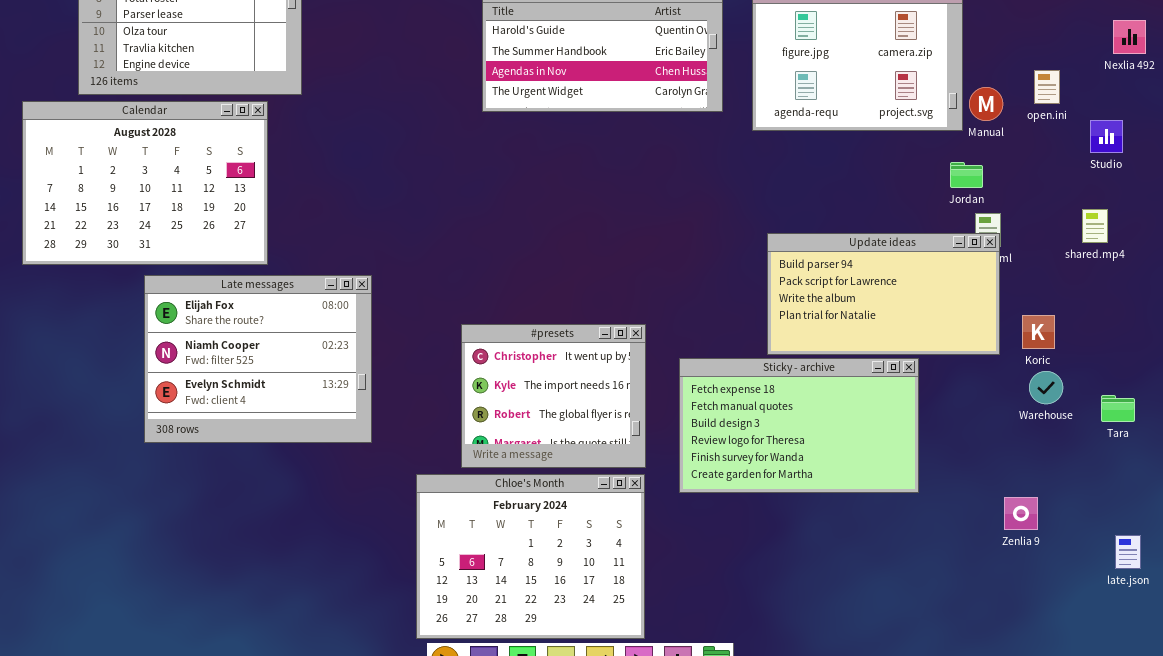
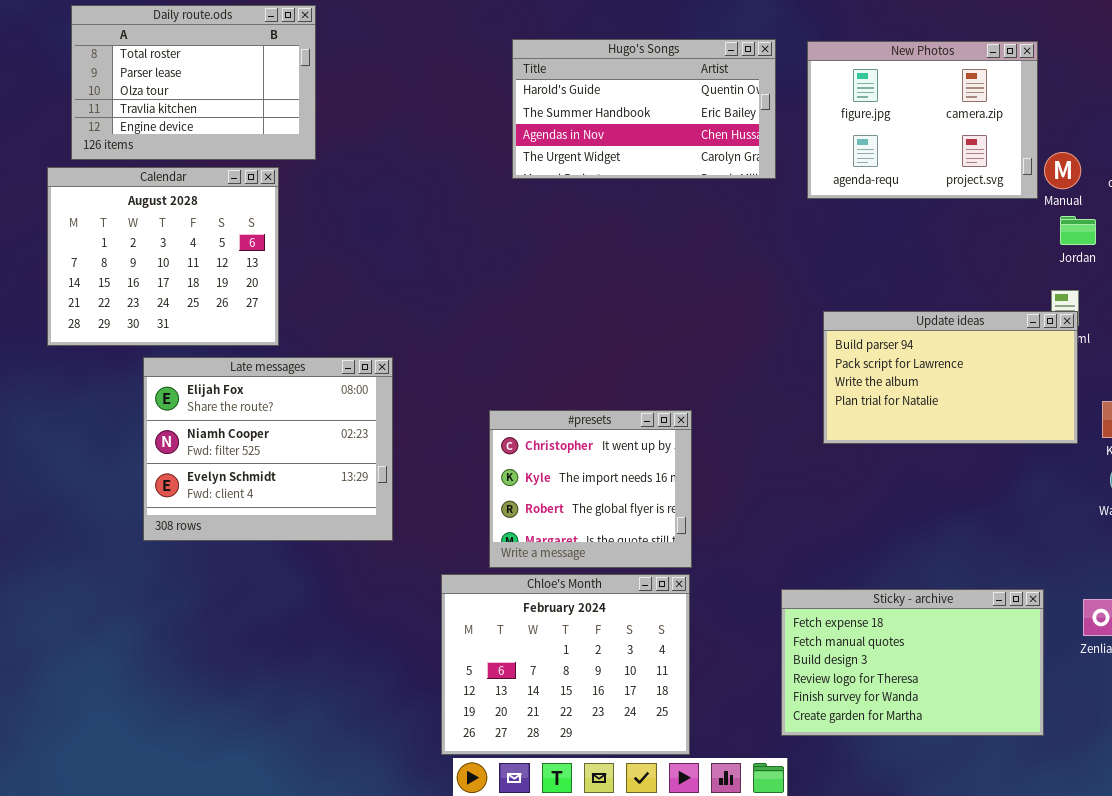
Calendar: [22,101,268,265] -> [47,167,279,346], resized
Jordan: [950,162,983,188] -> [1060,216,1096,245], moved
Sticky - archive: [679,358,919,493] -> [781,589,1044,736], moved

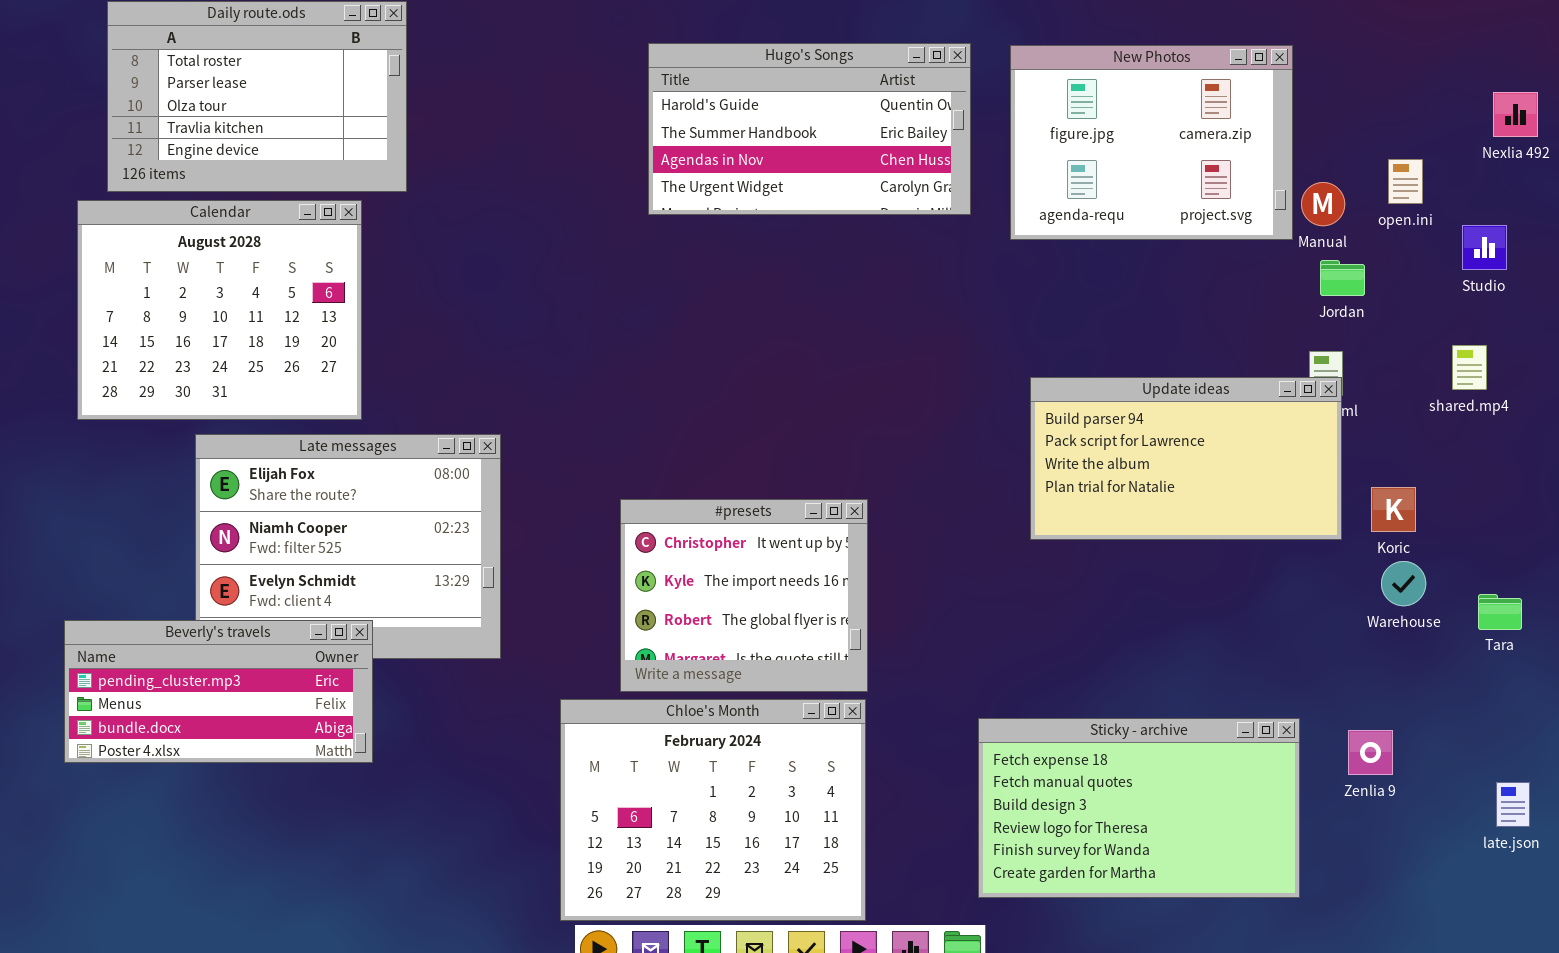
Beverly's travels: none -> [64,620,373,763], opened

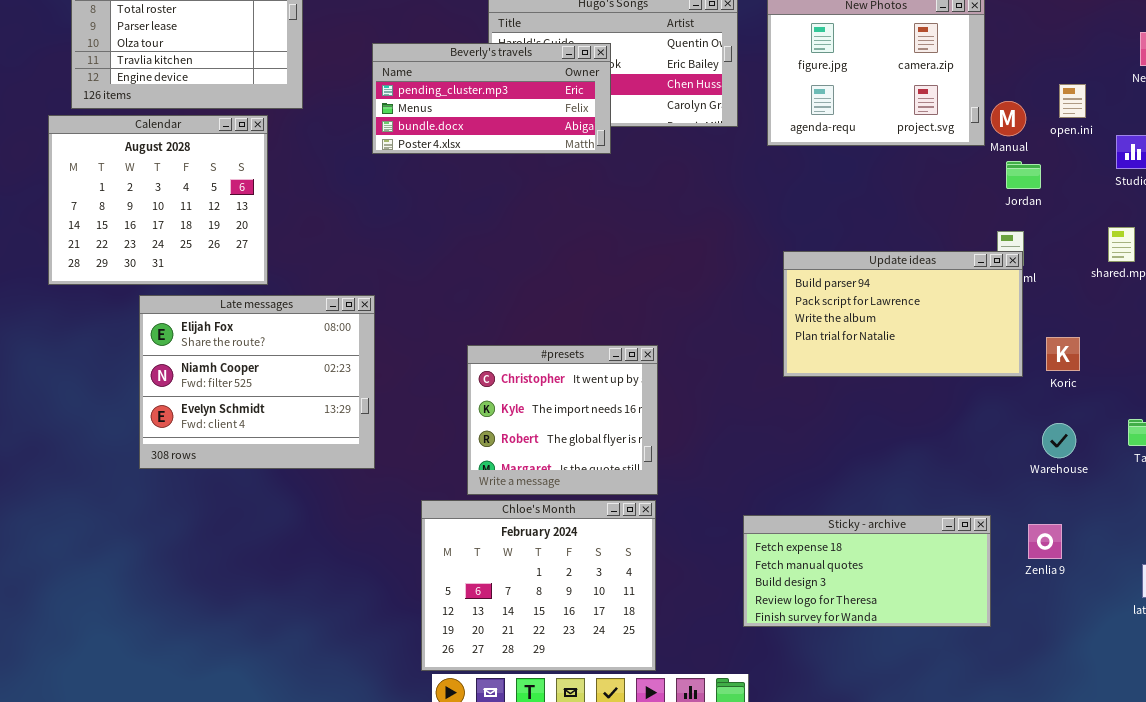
Warehouse: [1381,561,1426,606] -> [1042,423,1076,458], moved
Beverly's travels: [64,620,373,763] -> [372,43,611,154], moved
Sticky - archive: [978,718,1300,898] -> [743,515,991,627], resized

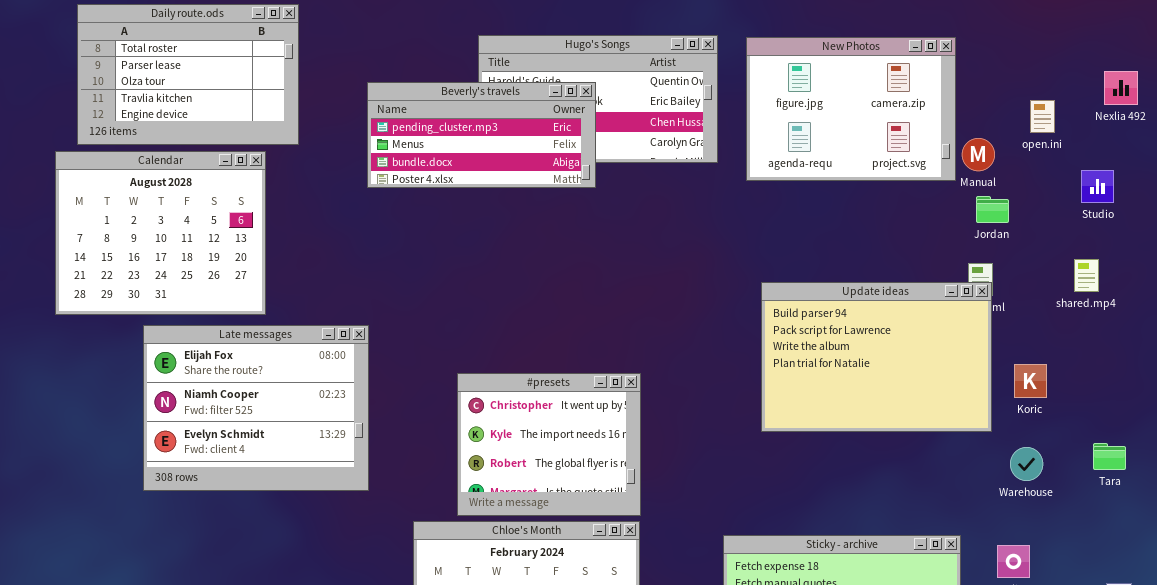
open.ini: [1059,84,1086,118] -> [1030,100,1055,133], moved
Update ideas: [783,251,1023,377] -> [761,282,992,432], resized

